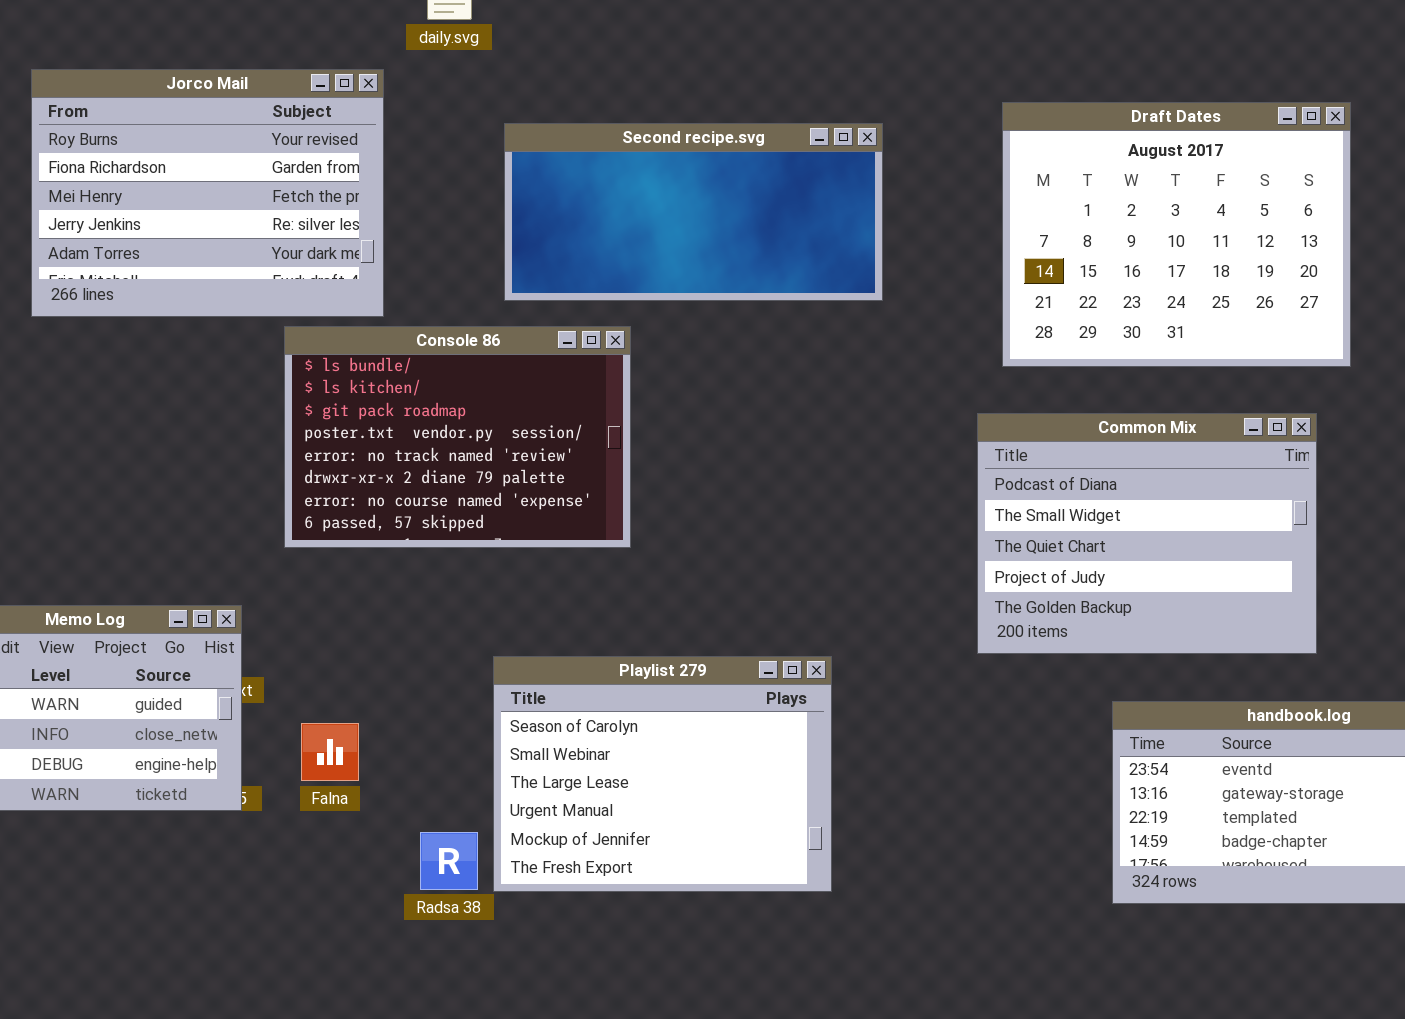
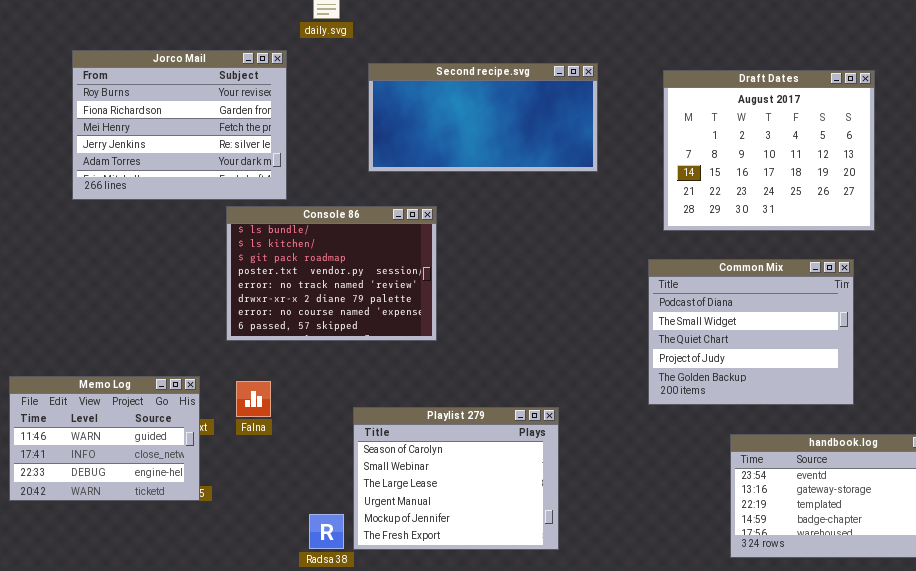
Second recipe.svg: [504,123,883,301] -> [368,63,598,172], moved
Falna: [301,723,359,781] -> [236,381,271,417], moved

